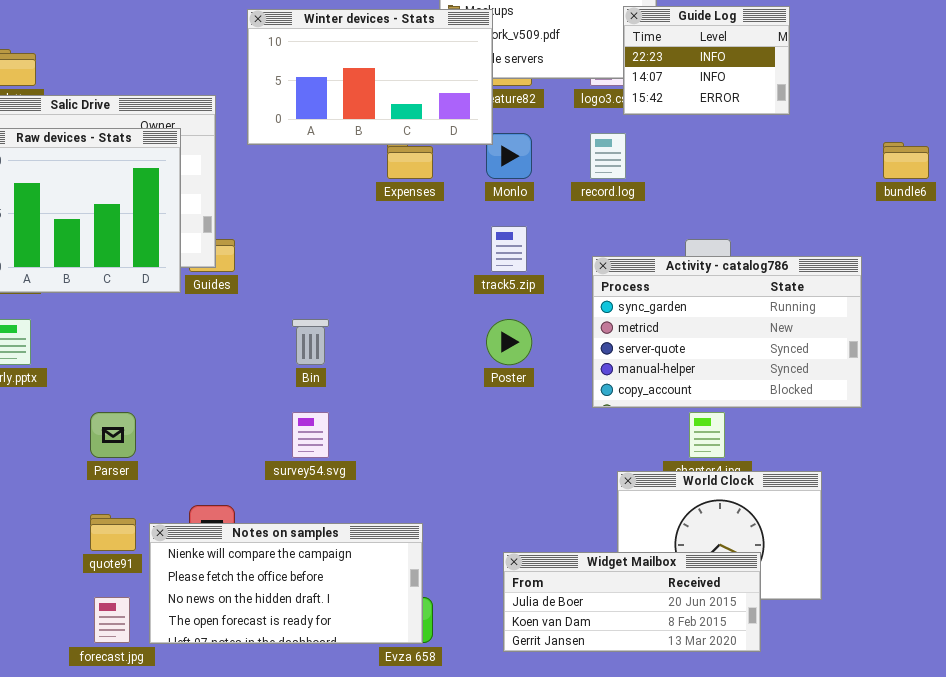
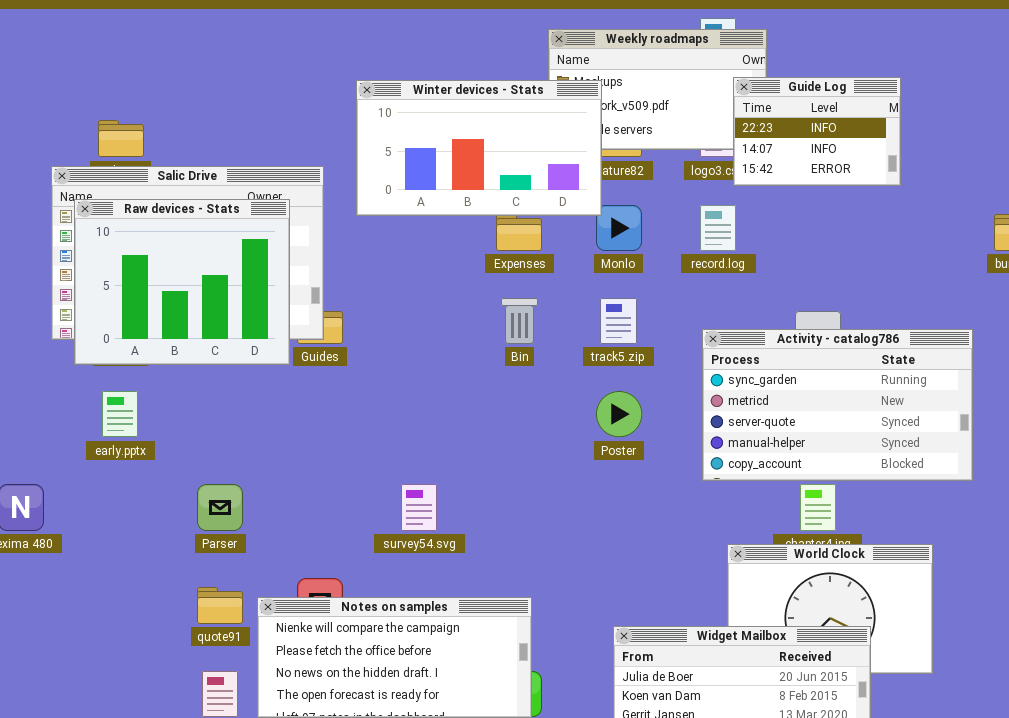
Bin: [292,319,329,365] -> [501,298,538,344], moved

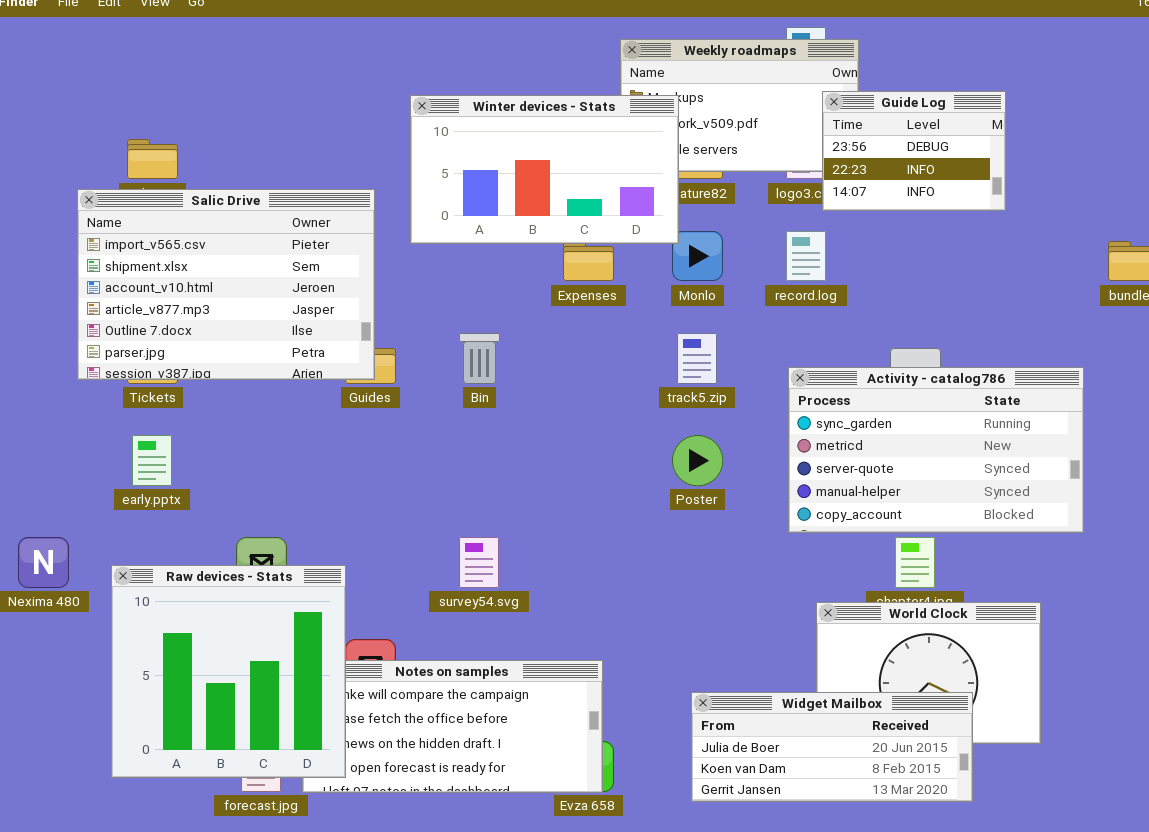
Guide Log: [733,77,901,186] -> [822,91,1006,211], scrolled up 1 row
Raw devices - Stats: [74,199,290,365] -> [111,565,346,778], moved, resized
Bin: [501,298,538,344] -> [459,333,500,384], moved

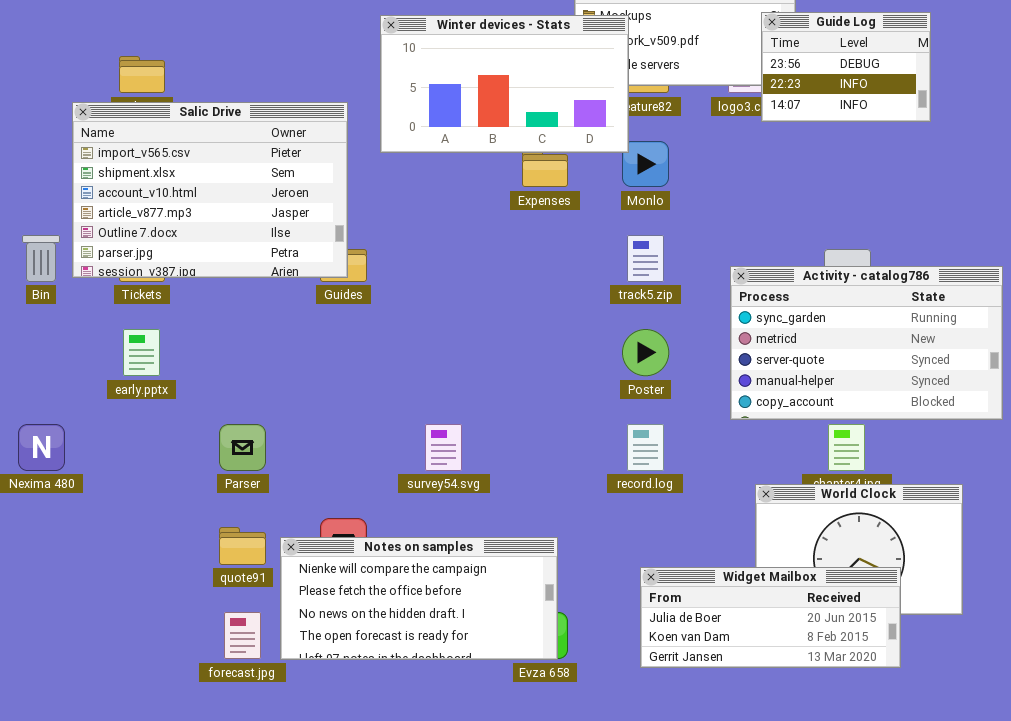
record.log: [786,231,826,281] -> [627,424,664,471], moved
Bin: [459,333,500,384] -> [22,235,60,282], moved
Raw devices - Stats: [111,565,346,778] -> none, closed

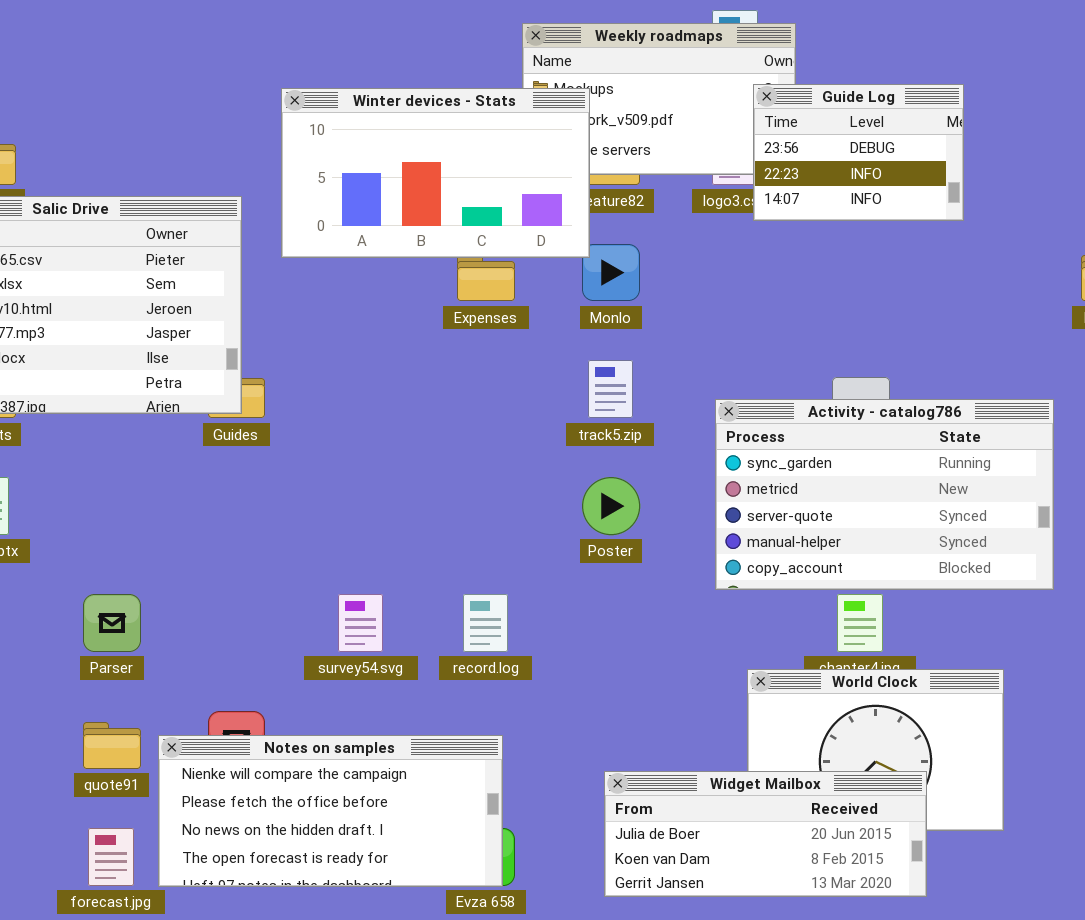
record.log: [627,424,664,471] -> [463,594,508,652], moved

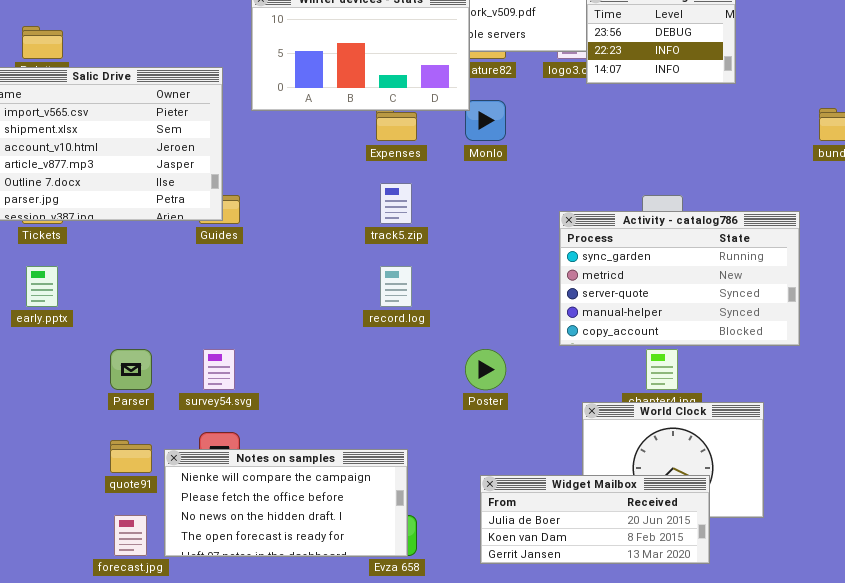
track5.zip: [588,360,633,418] -> [380,183,412,224], moved
Poster: [582,477,640,535] -> [465,349,506,390], moved
survey54.svg: [338,594,383,652] -> [203,349,235,390], moved
record.log: [463,594,508,652] -> [380,266,412,307], moved

